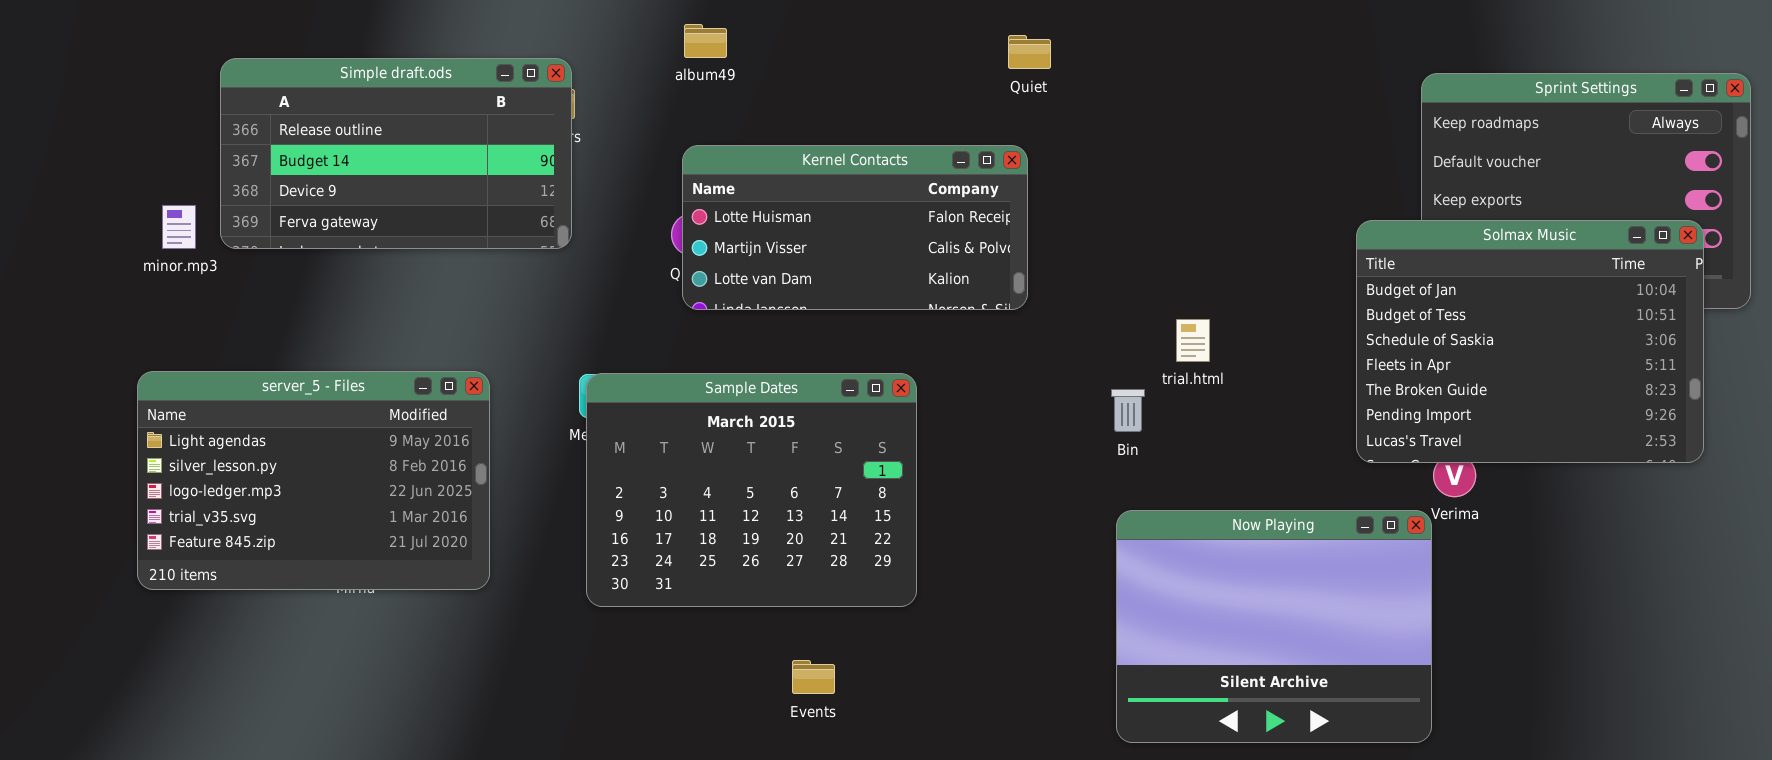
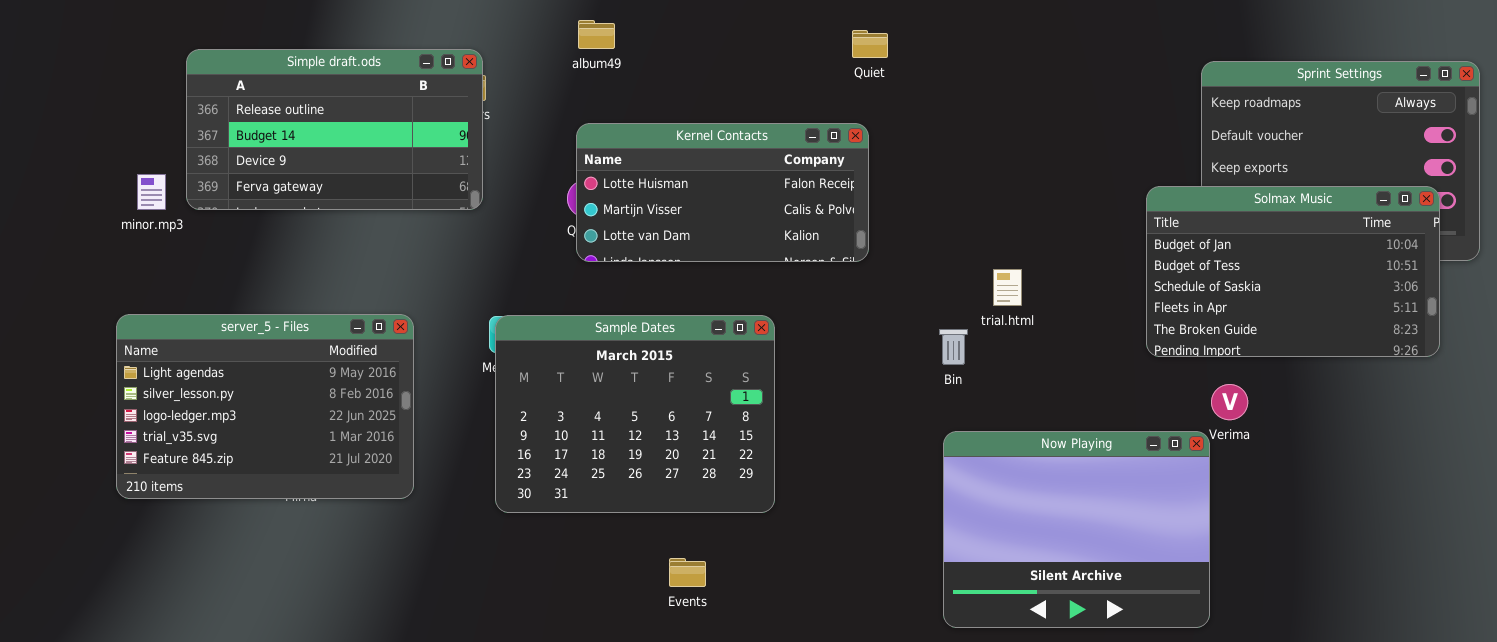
Solmax Music: [1356,220,1704,463] -> [1146,186,1440,357], resized

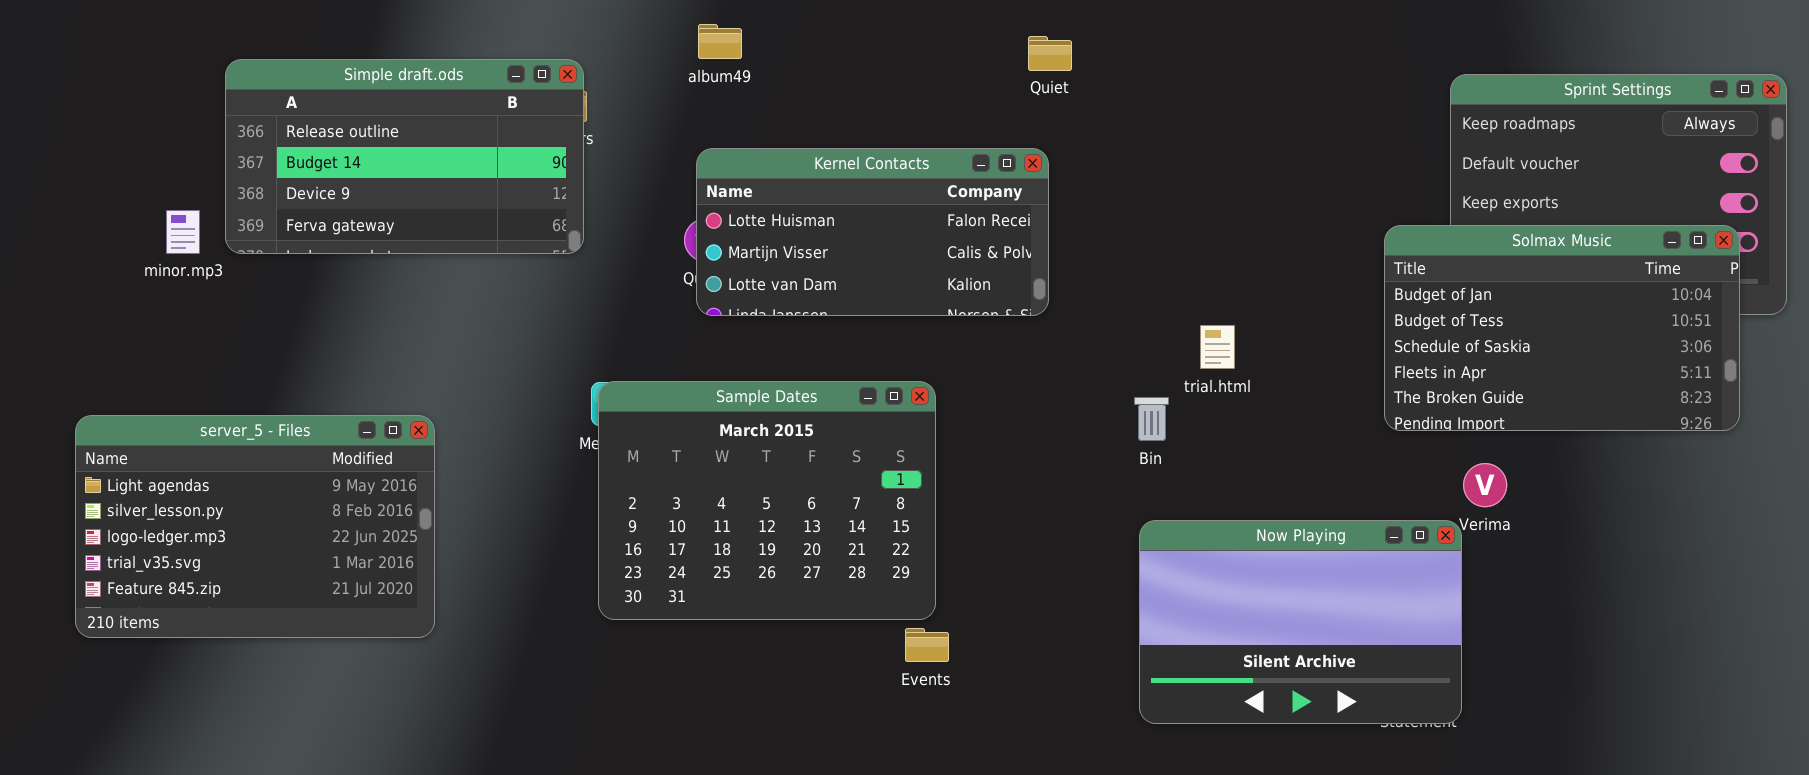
server_5 - Files: [116,314,414,499] -> [75,415,435,638], moved
Now Playing: [943,431,1210,628] -> [1139,520,1462,724], resized
Events: [669,558,706,587] -> [905,628,949,662], moved

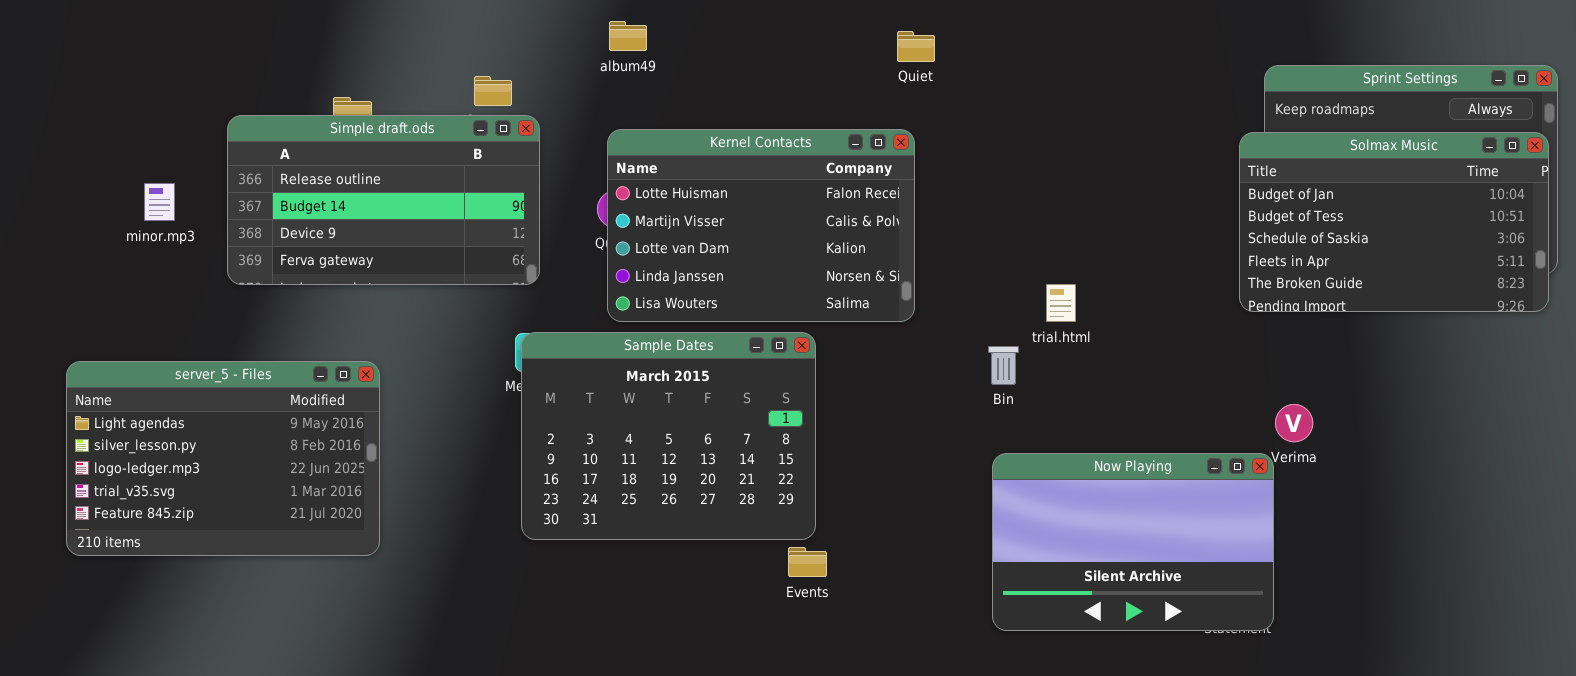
Simple draft.ods: [225,59,584,254] -> [227,115,540,285], moved
Kernel Contacts: [696,148,1049,316] -> [607,129,915,322], resized
Solmax Music: [1384,225,1740,431] -> [1239,132,1549,312], moved

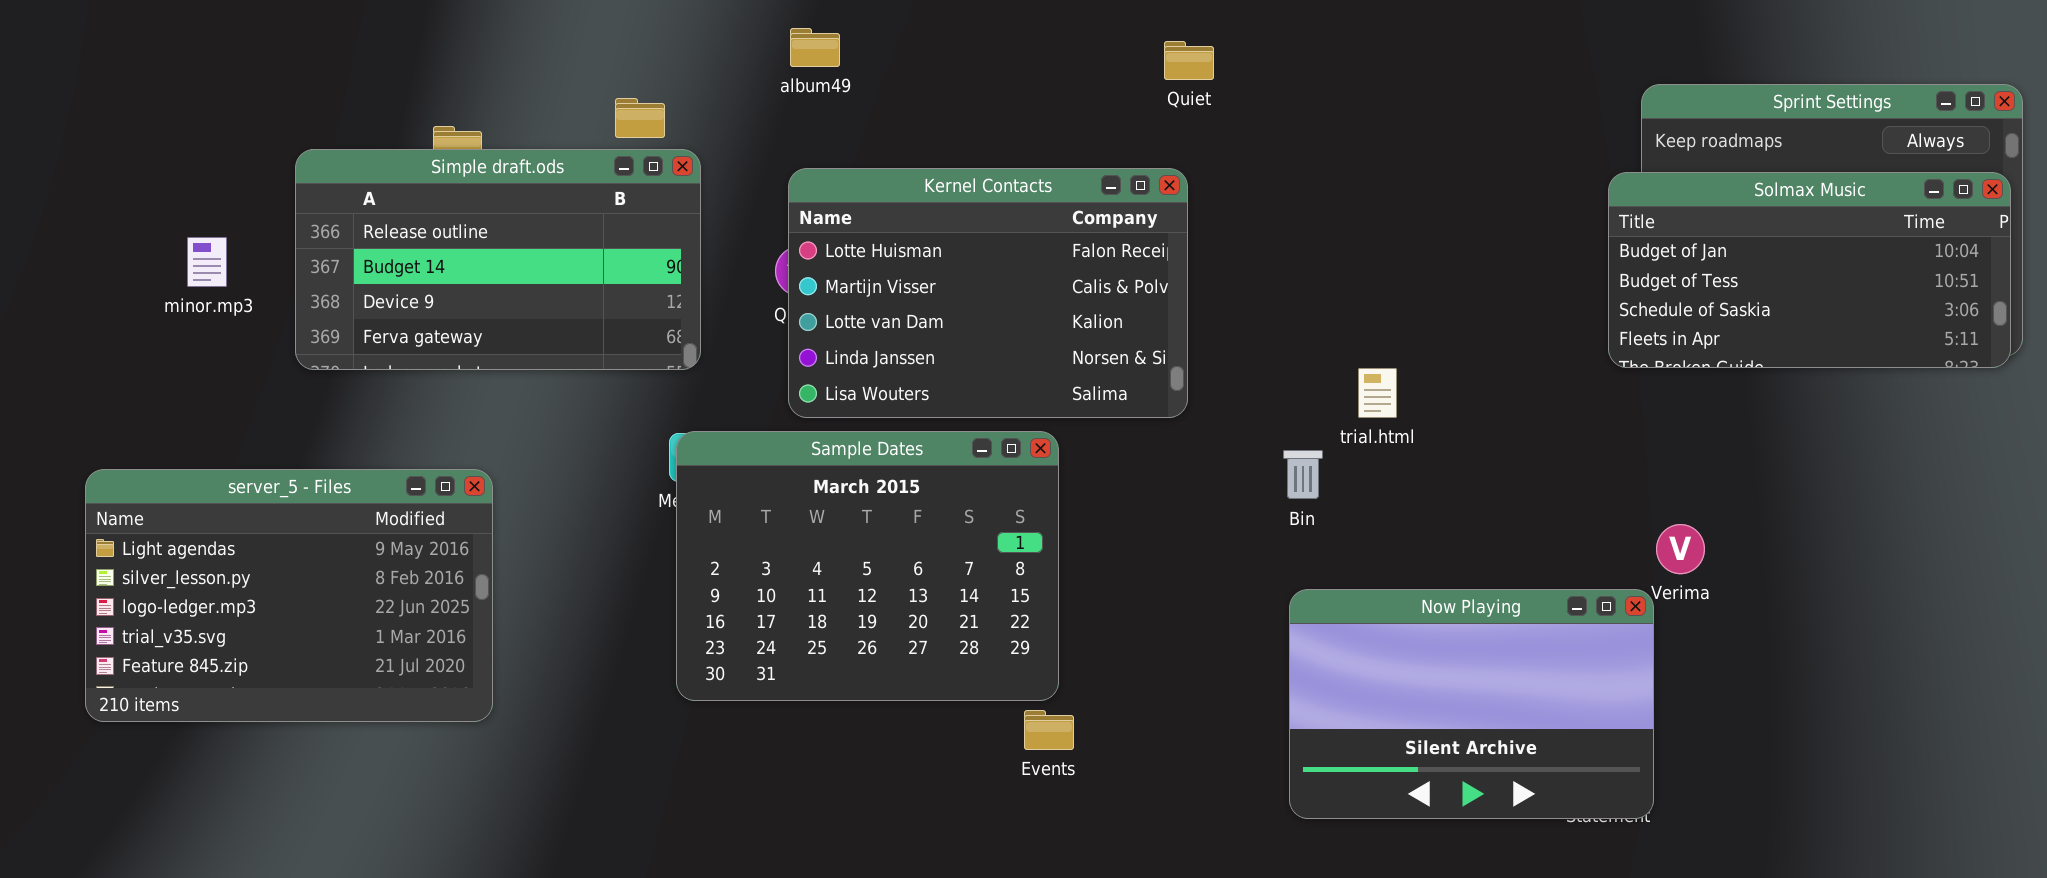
Solmax Music: [1239,132,1549,312] -> [1608,172,2011,368], resized

